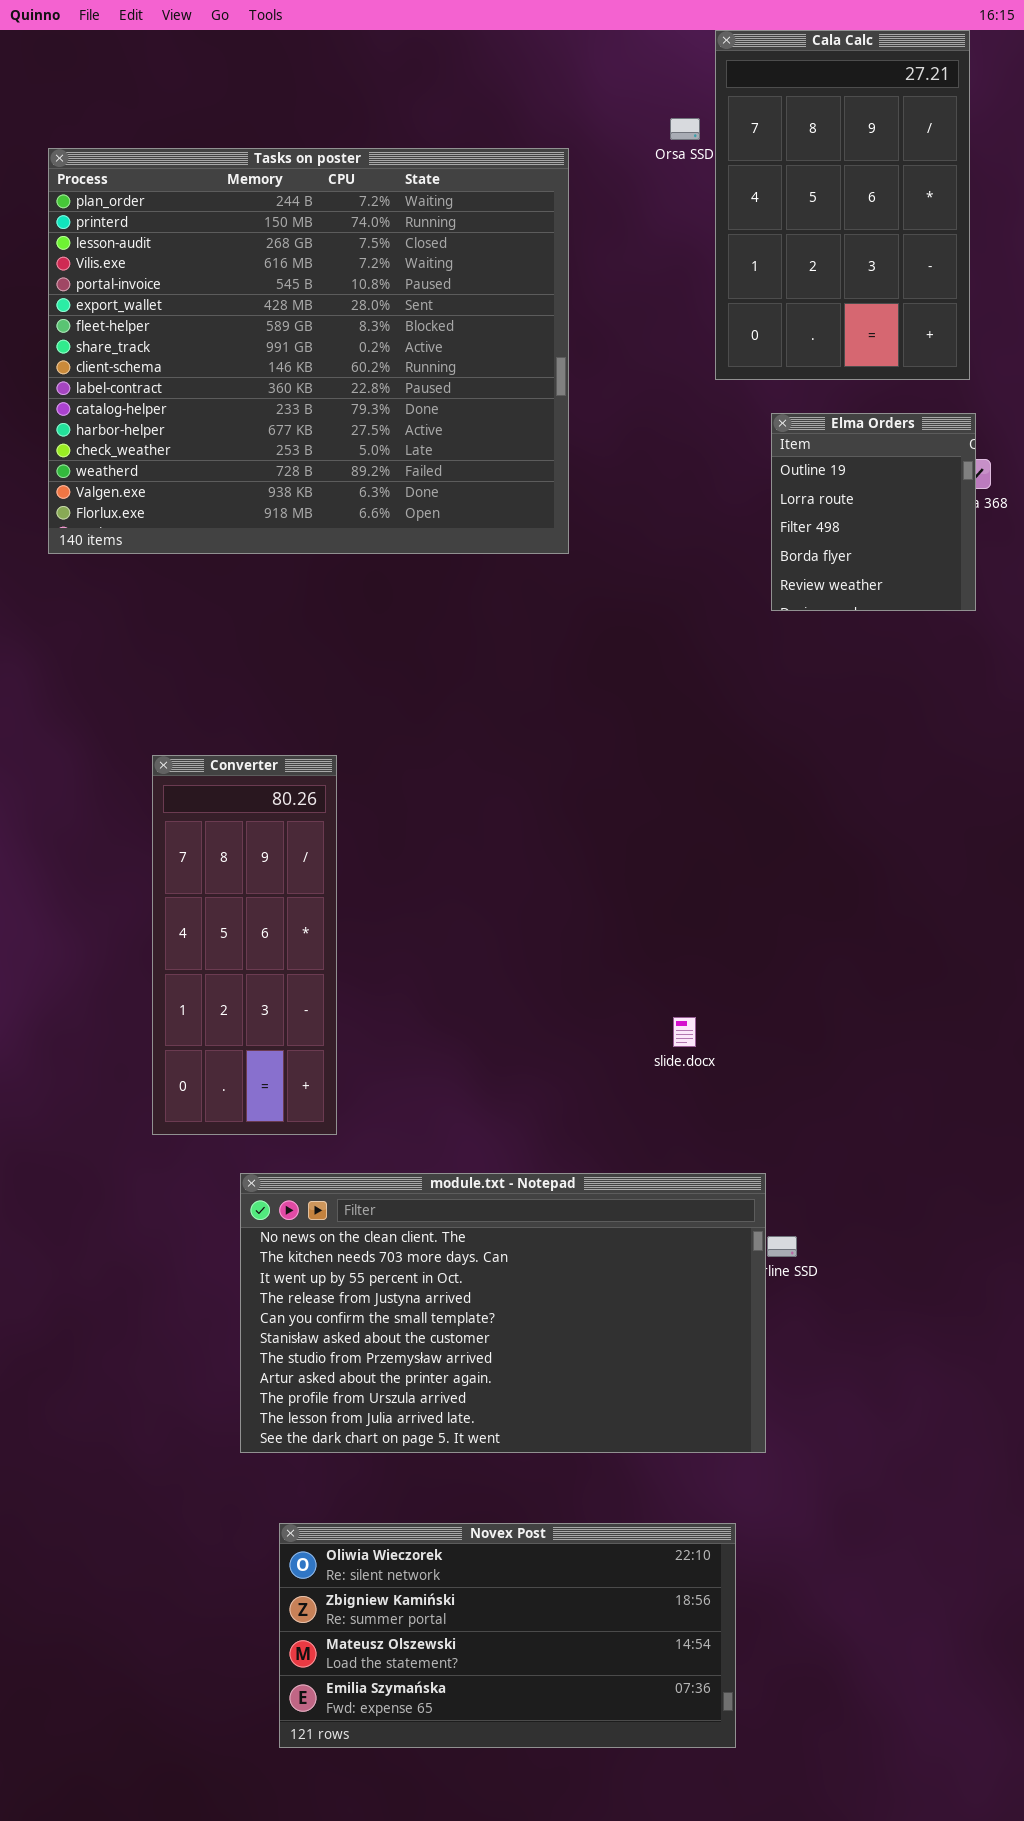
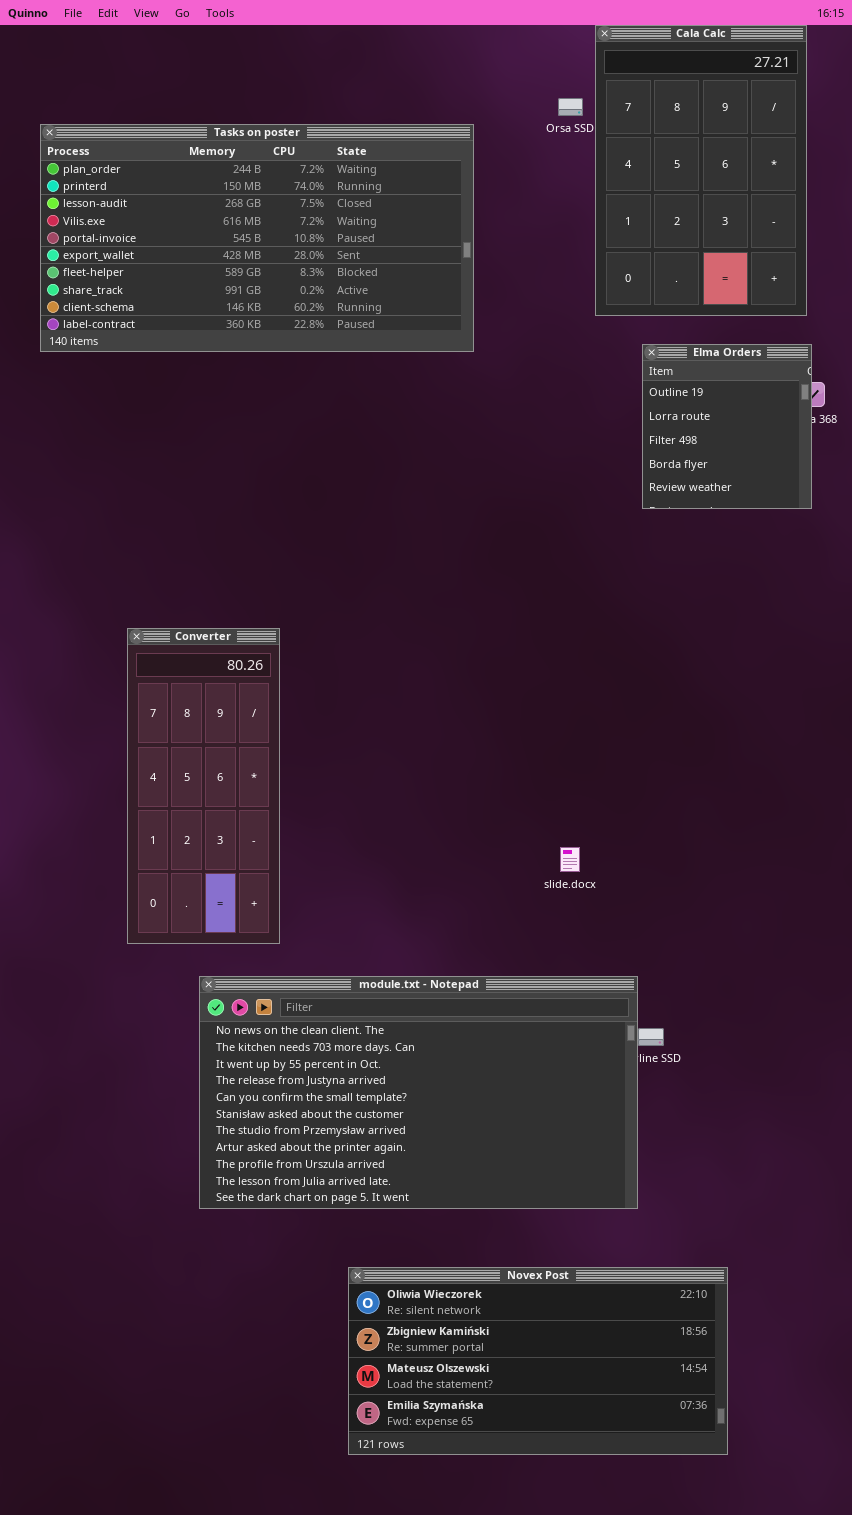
Tasks on poster: [48,148,569,554] -> [40,124,474,352], resized
Novex Post: [279,1523,736,1748] -> [348,1267,728,1455], moved

